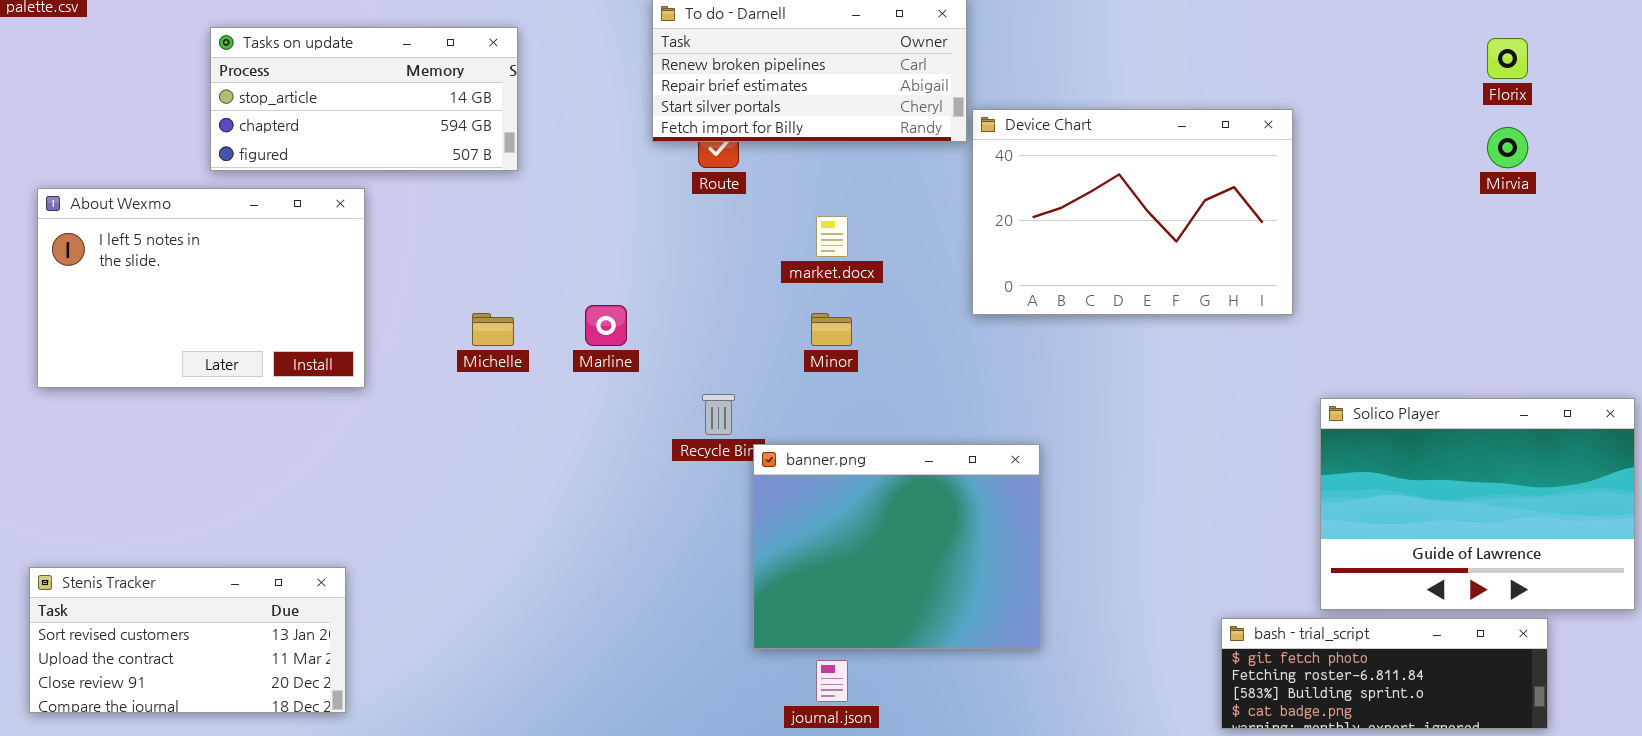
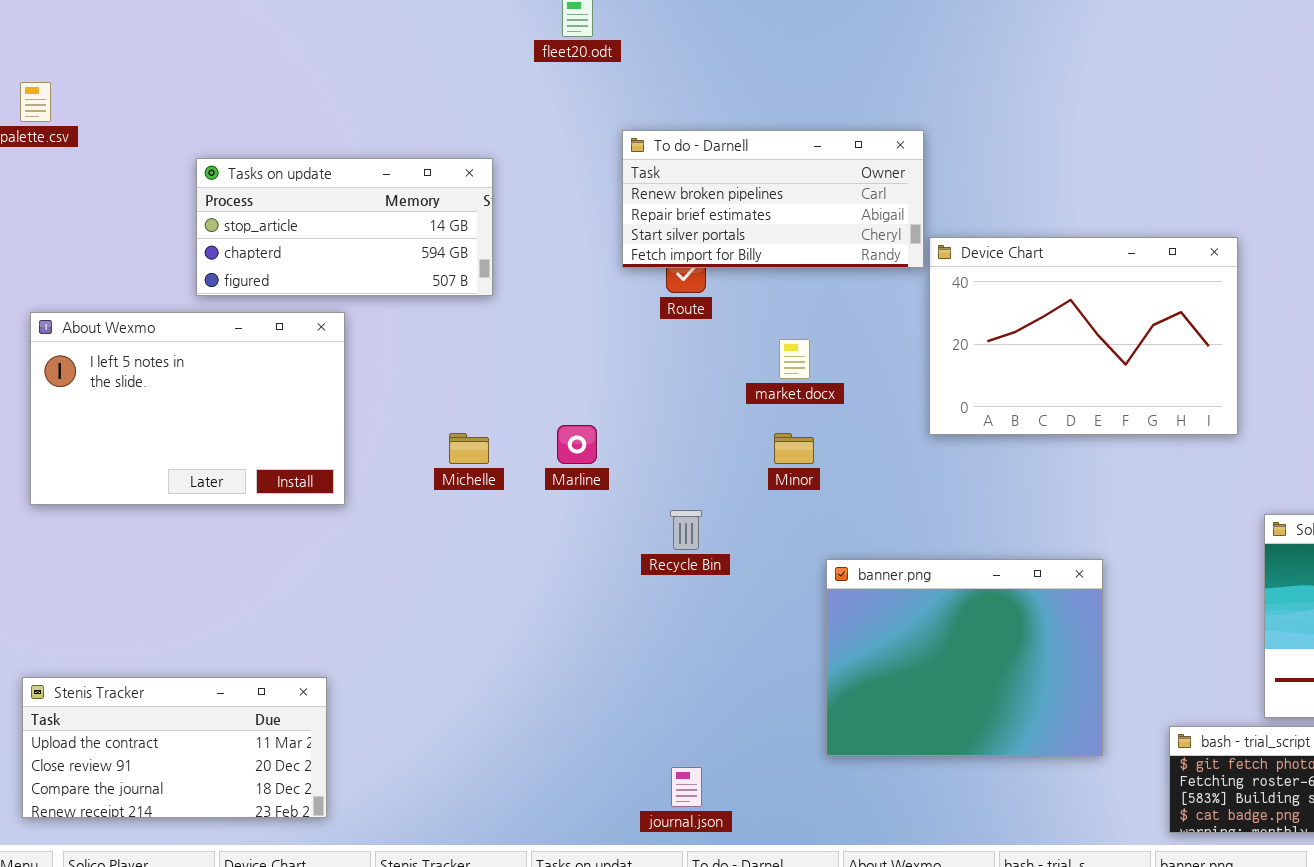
banner.png: [753,444,1040,649] -> [826,559,1103,756], moved
Stenis Tracker: [29,567,346,713] -> [22,677,327,818], scrolled down 1 row
journal.json: [816,660,848,702] -> [671,767,702,807], moved

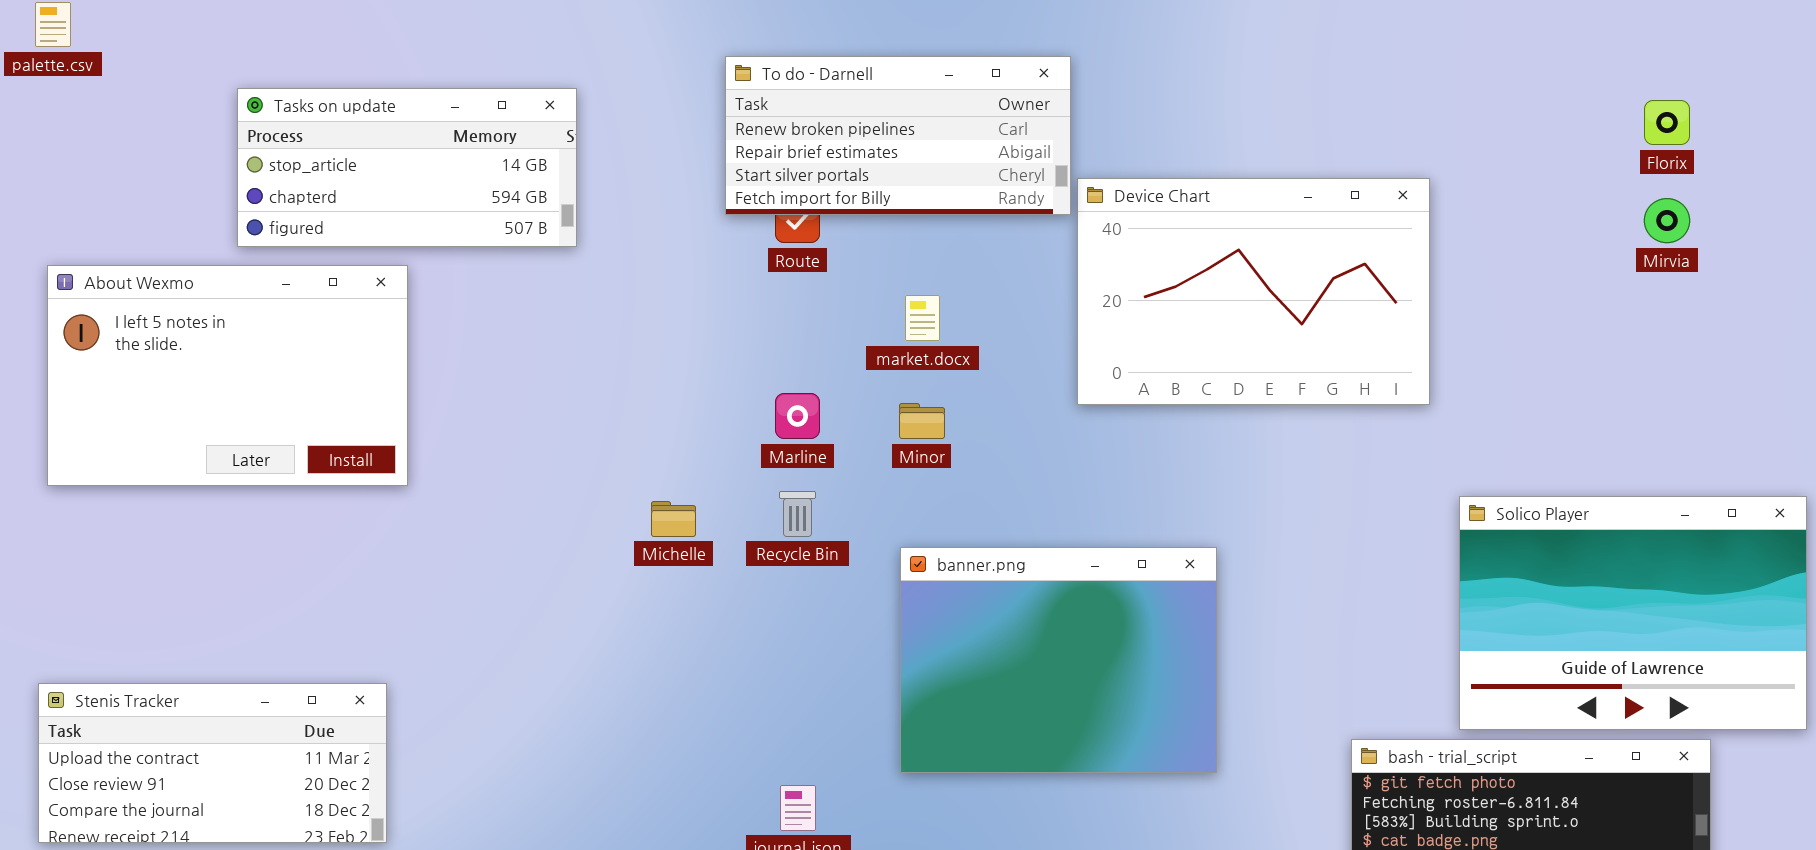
Marline: [557,425,597,464] -> [775,393,820,439], moved
Michelle: [449,433,489,464] -> [651,501,696,537], moved
banner.png: [826,559,1103,756] -> [900,547,1217,773], moved

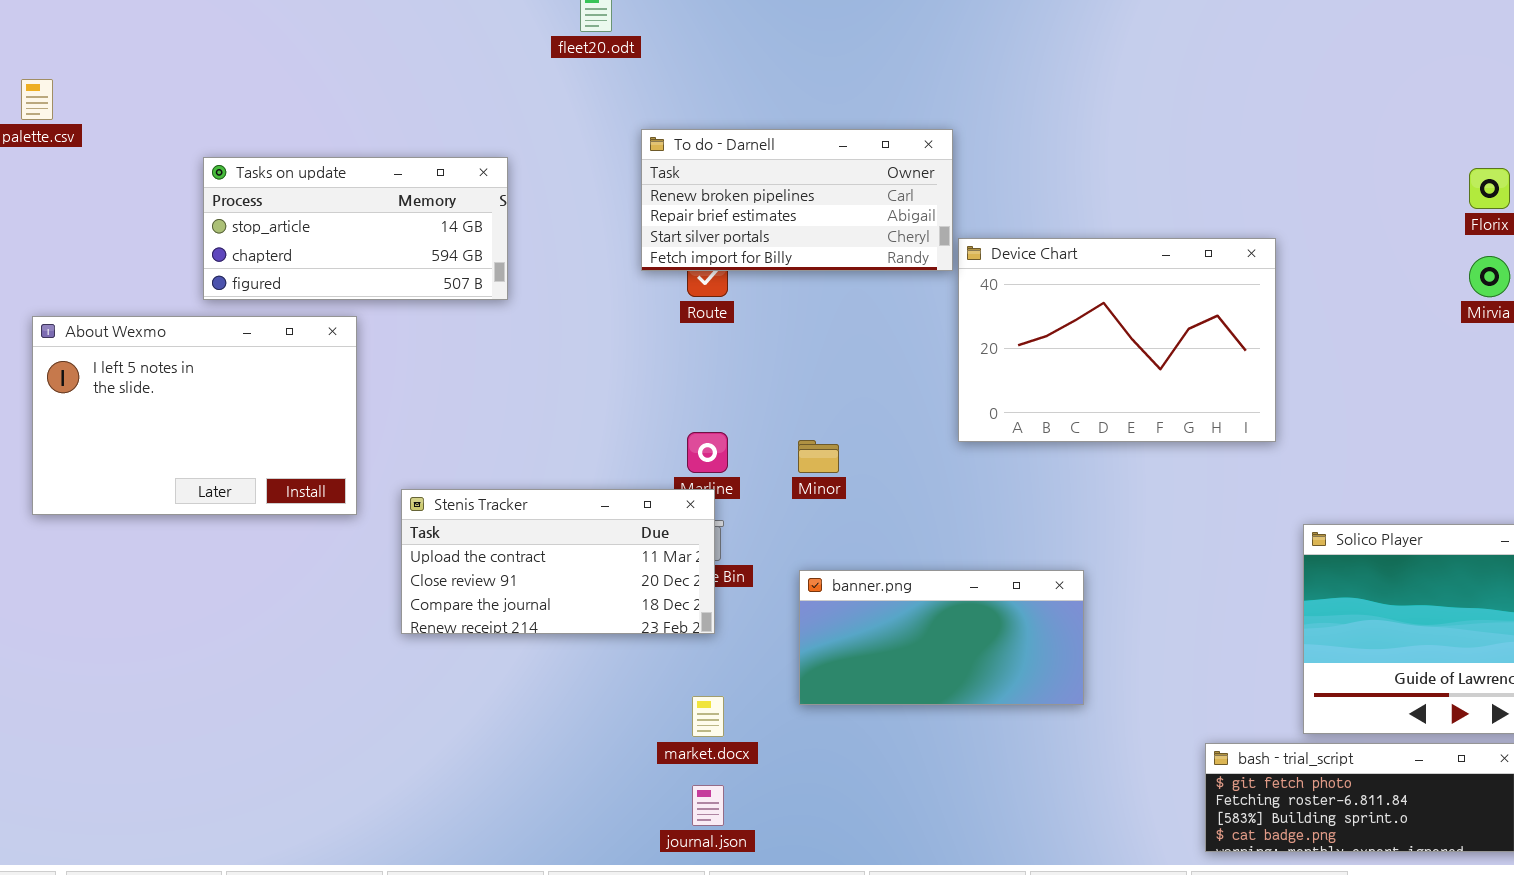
market.docx: [905,295,940,341] -> [692,696,724,737], moved
banner.png: [900,547,1217,773] -> [799,570,1084,705], resized
Stenis Tracker: [38,683,387,843] -> [401,489,715,634], moved

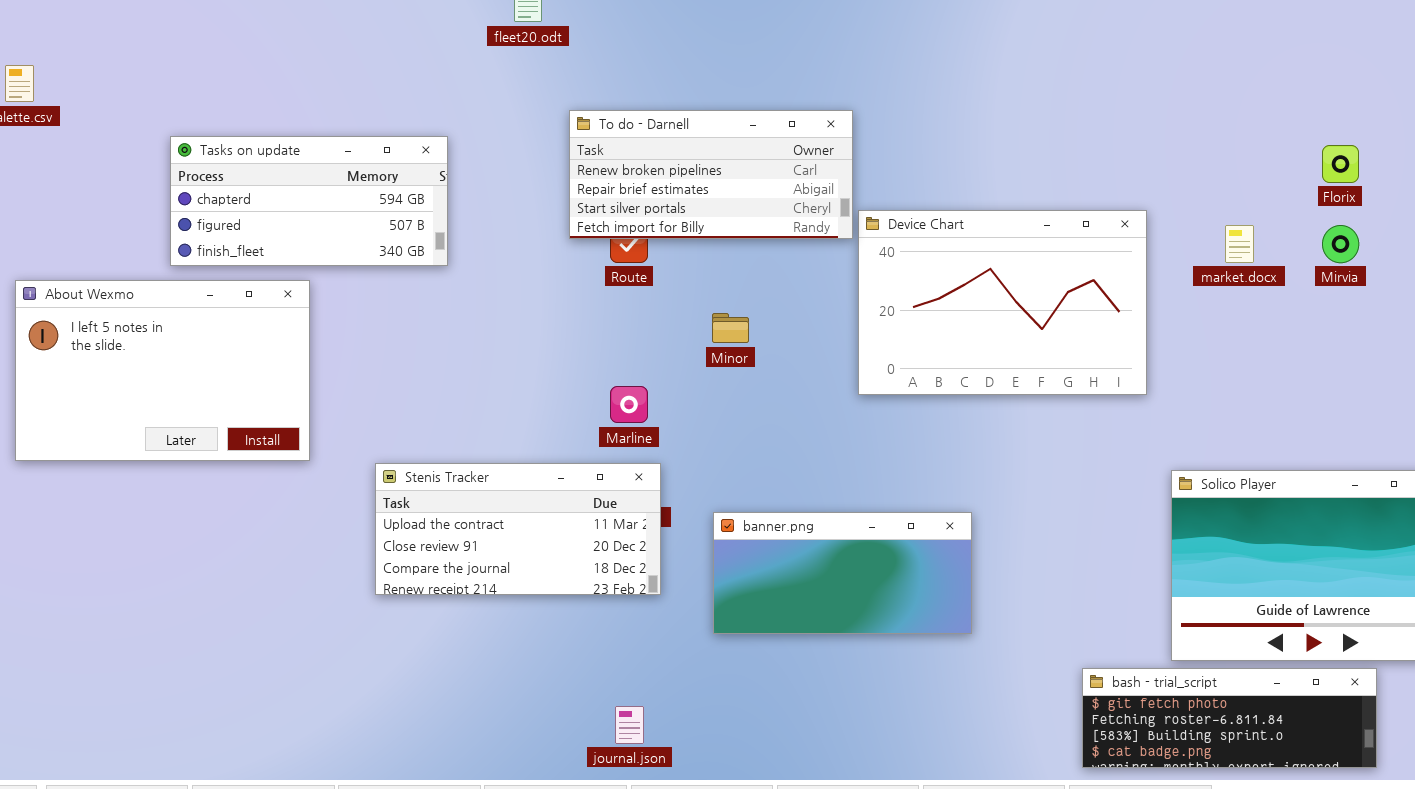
Tasks on update: [203,157,508,300] -> [170,136,448,266], scrolled down 1 row
Minor: [798,440,839,473] -> [712,313,749,343], moved
Stenis Tracker: [401,489,715,634] -> [375,463,661,595], moved
market.docx: [692,696,724,737] -> [1225,225,1254,263], moved

